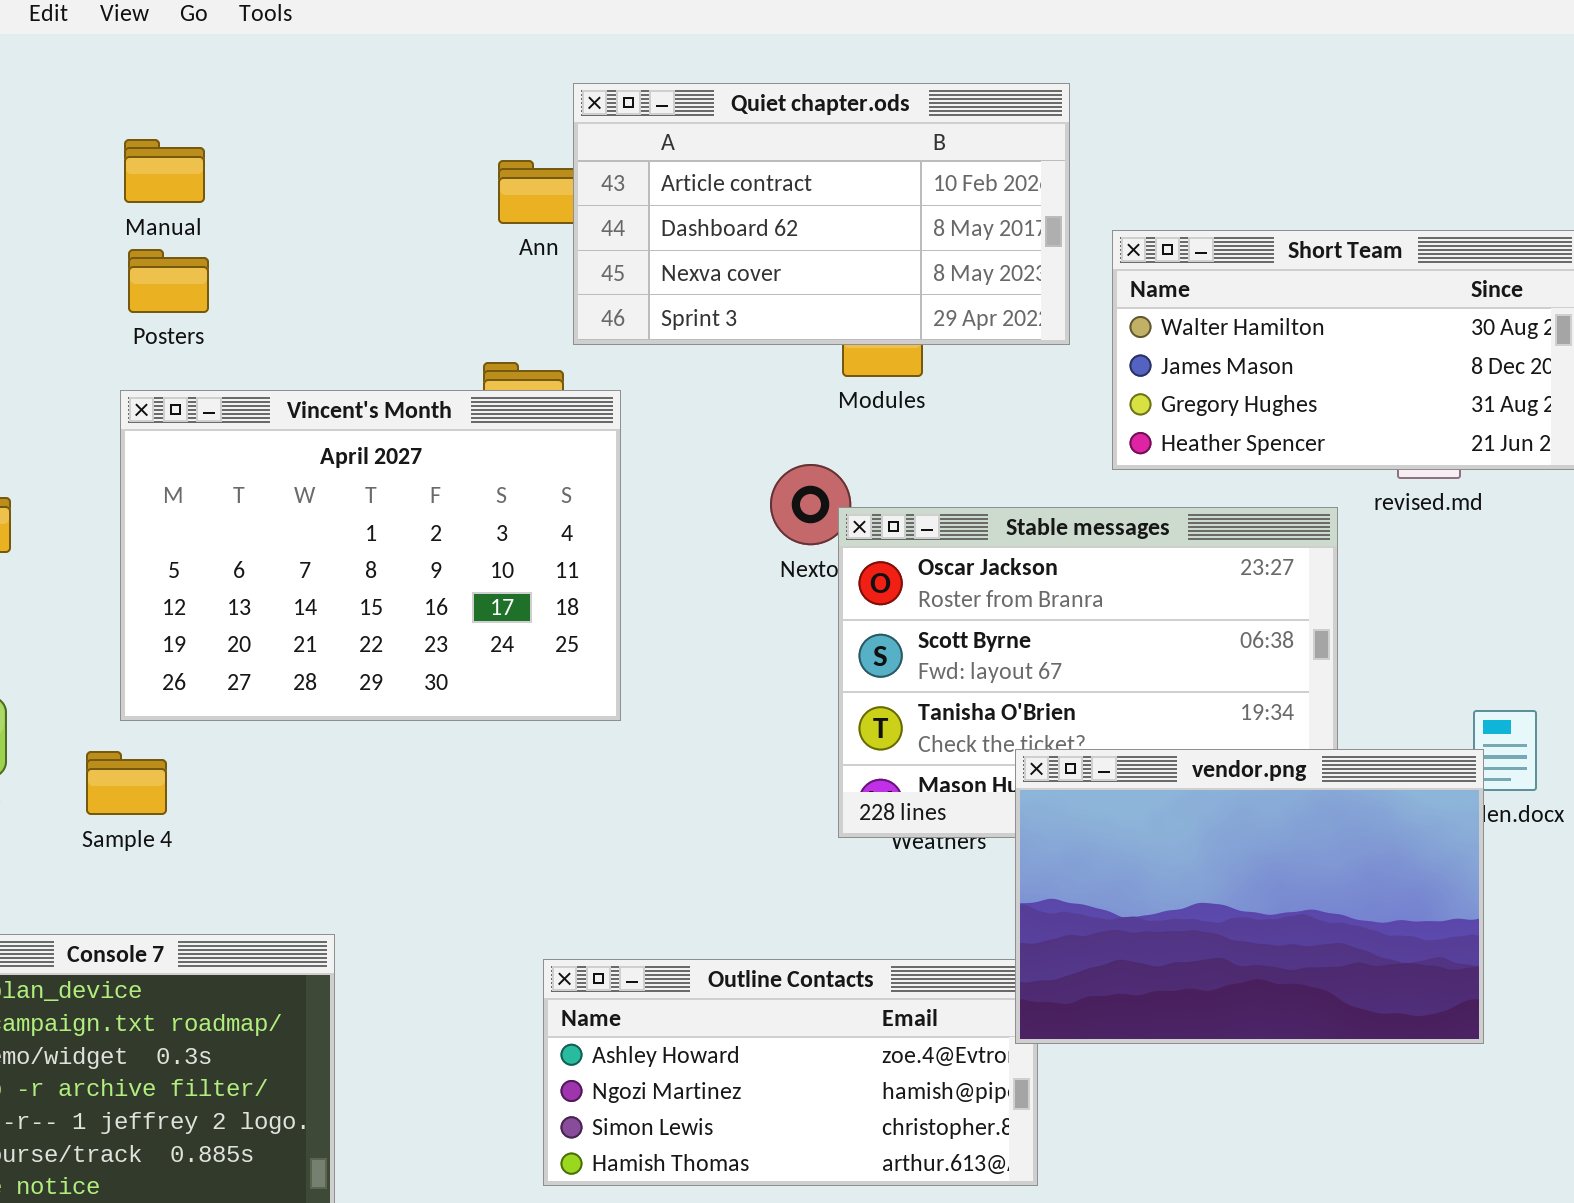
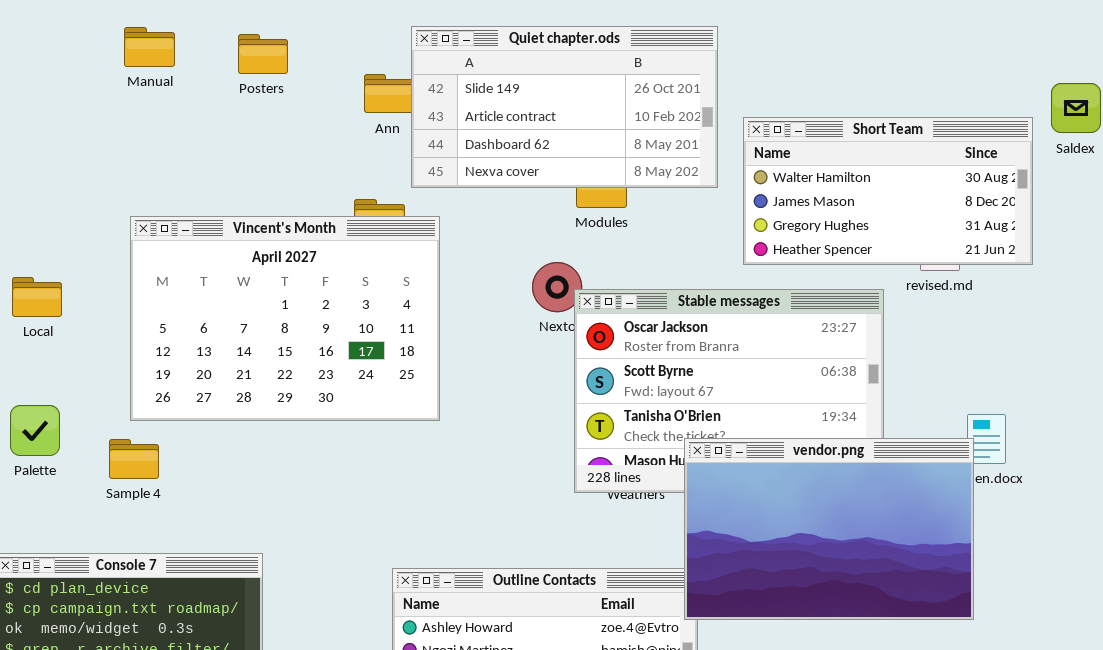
Quiet chapter.ods: [573,83,1070,345] -> [411,26,718,188], scrolled up 1 row
Manual: [124,139,205,203] -> [124,27,175,67], moved
Posters: [128,249,209,313] -> [238,34,288,74], moved

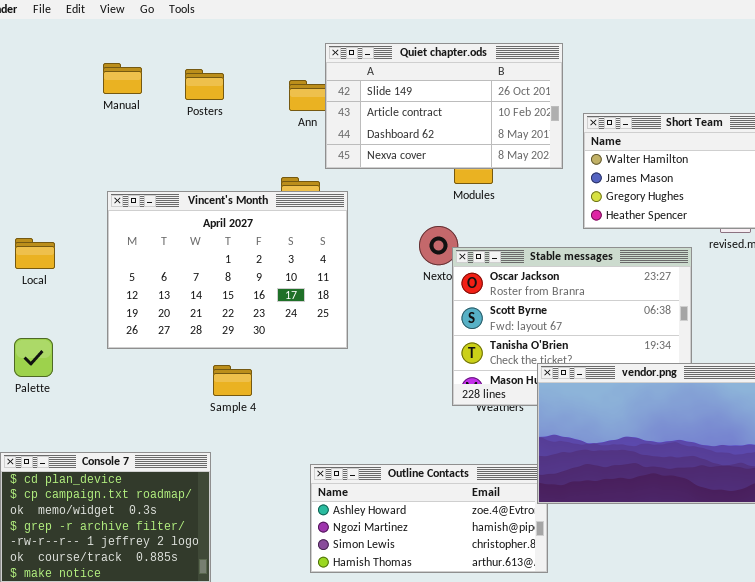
Manual: [124,27,175,67] -> [103,63,142,94], moved
Posters: [238,34,288,74] -> [185,69,224,100], moved
Sample 4: [109,439,159,479] -> [213,365,252,396], moved

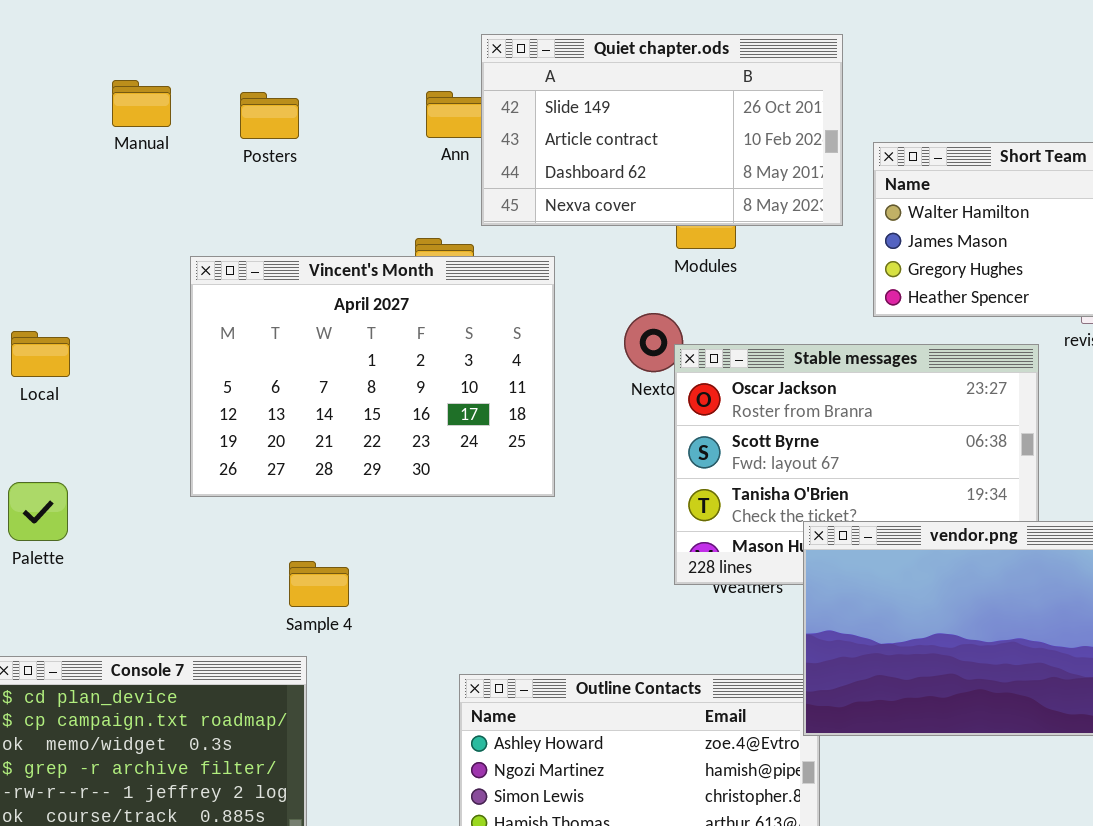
Manual: [103,63,142,94] -> [112,80,171,127], moved
Posters: [185,69,224,100] -> [240,92,299,139], moved
Vincent's Month: [107,191,348,349] -> [190,256,555,497], moved
Sample 4: [213,365,252,396] -> [289,561,349,607], moved

